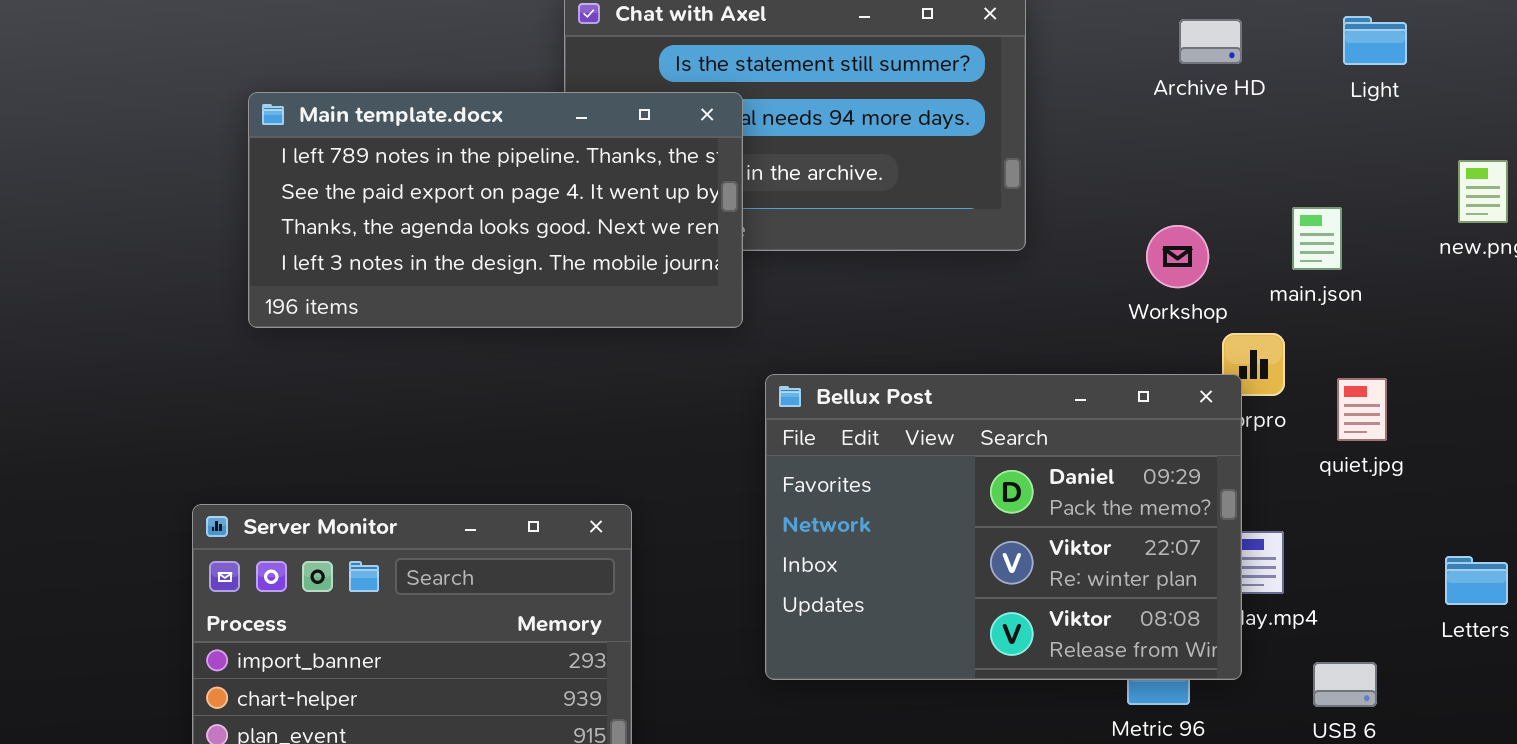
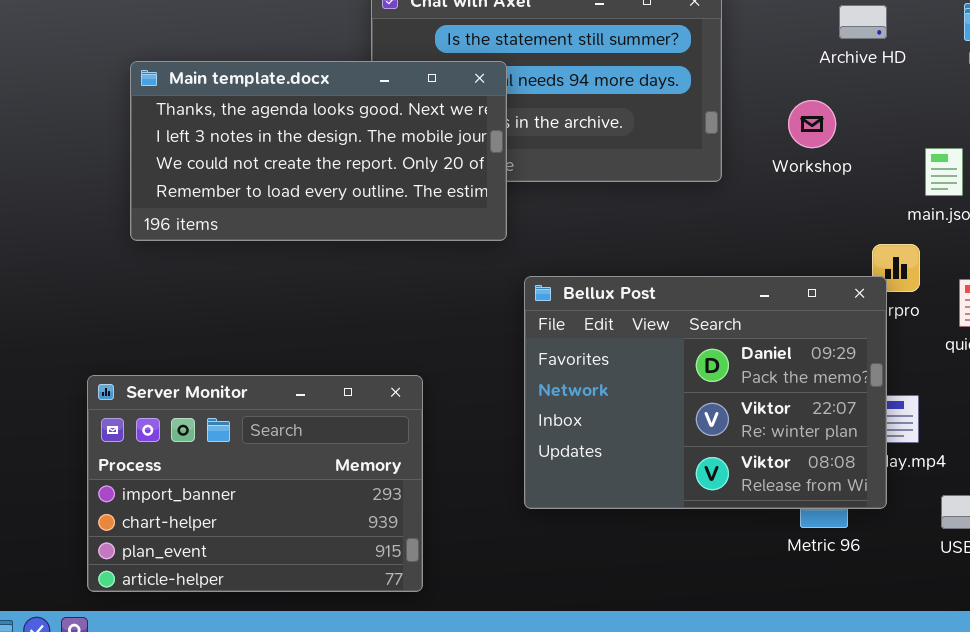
Main template.docx: [248,92,743,328] -> [130,61,507,241], scrolled down 2 rows
Workshop: [1146,225,1209,288] -> [788,100,836,148], moved

